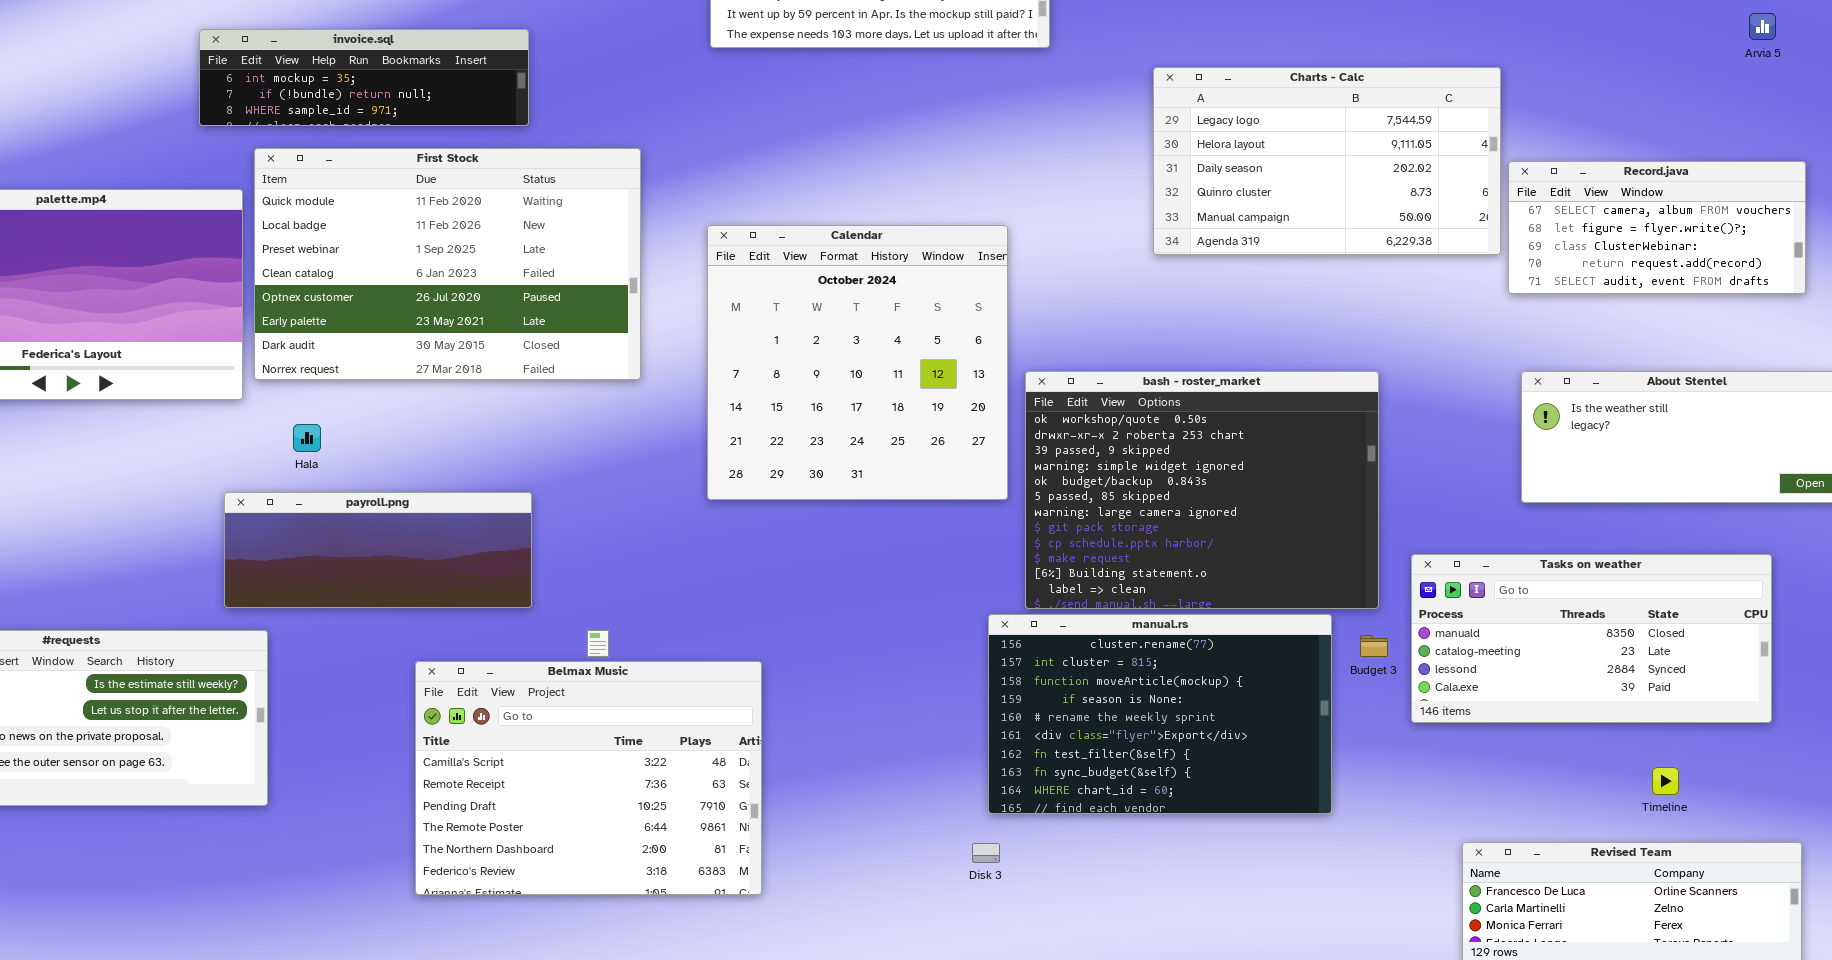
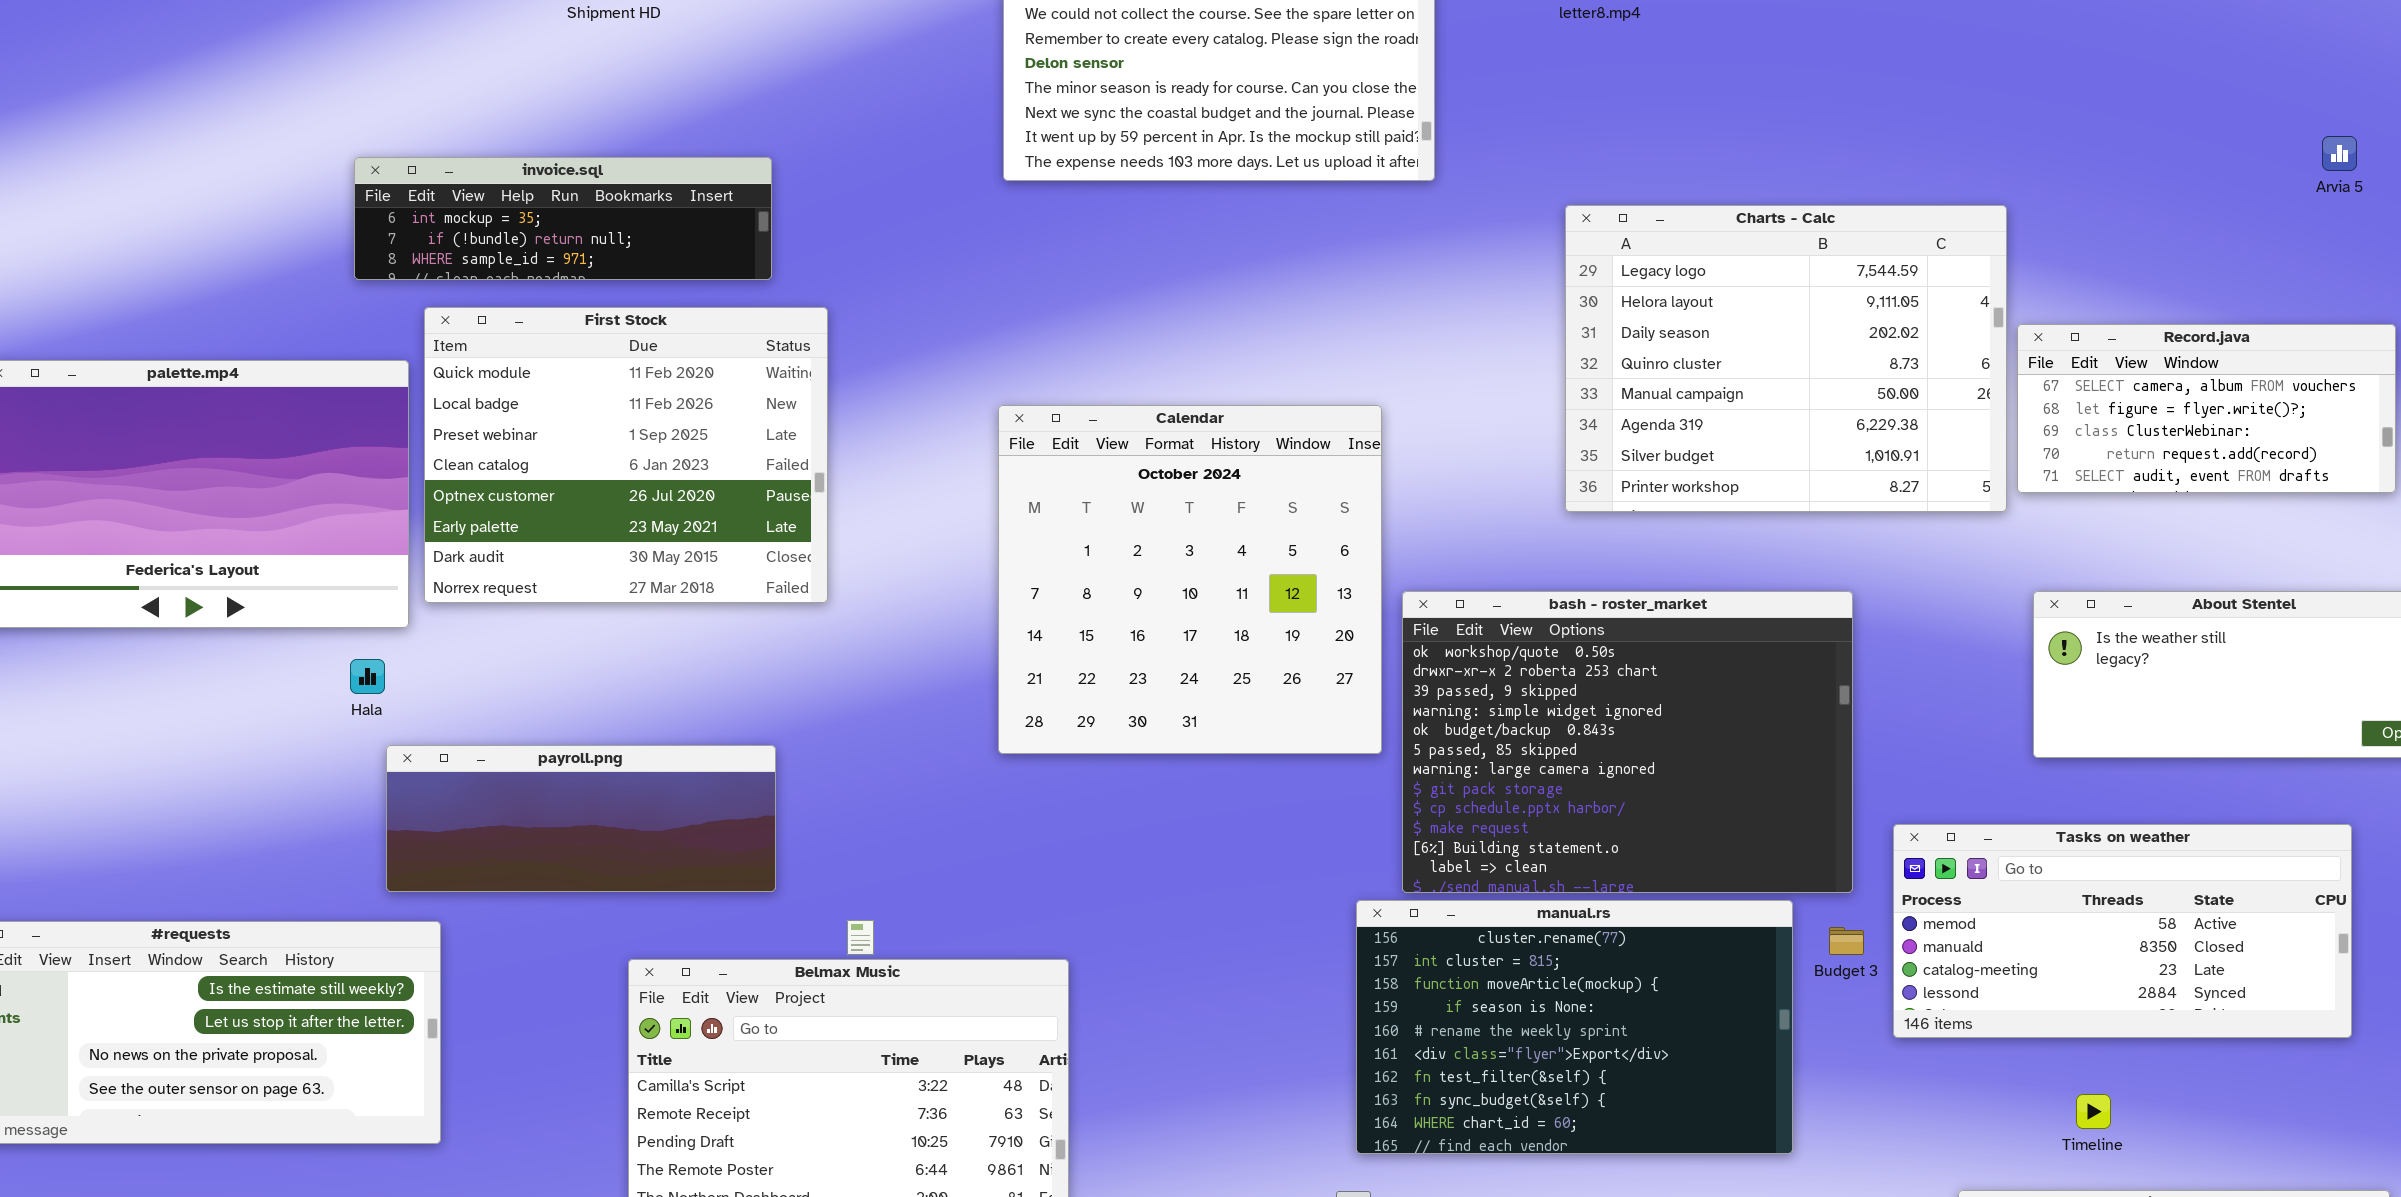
Charts - Calc: [1153,67,1501,255] -> [1565,205,2007,512], resized
First Stock: [254,148,641,380] -> [424,307,828,603], resized
Hala: [293,424,321,452] -> [350,659,385,694], moved
Tasks on weather: [1411,554,1772,723] -> [1893,824,2352,1038], scrolled up 1 row
Timeline: [1652,767,1679,795] -> [2076,1094,2111,1129], moved

